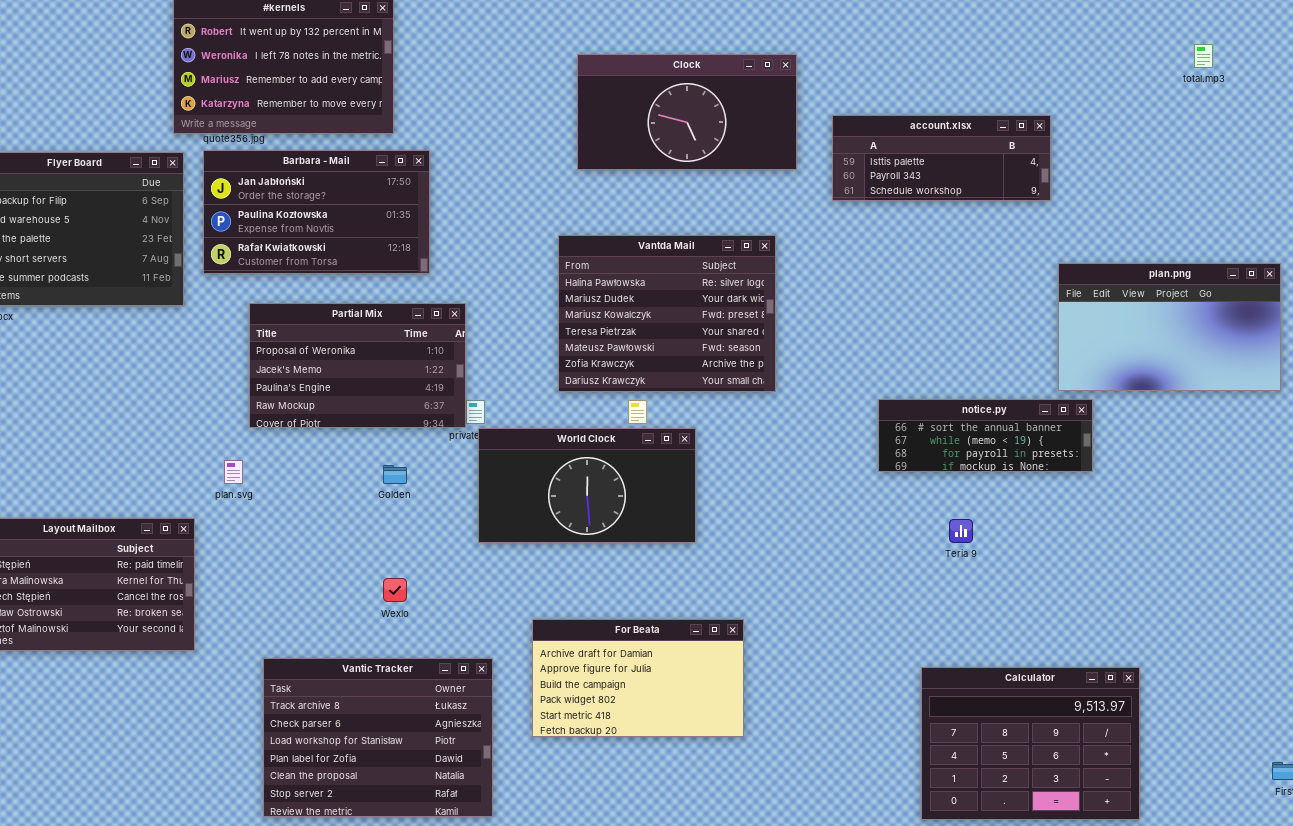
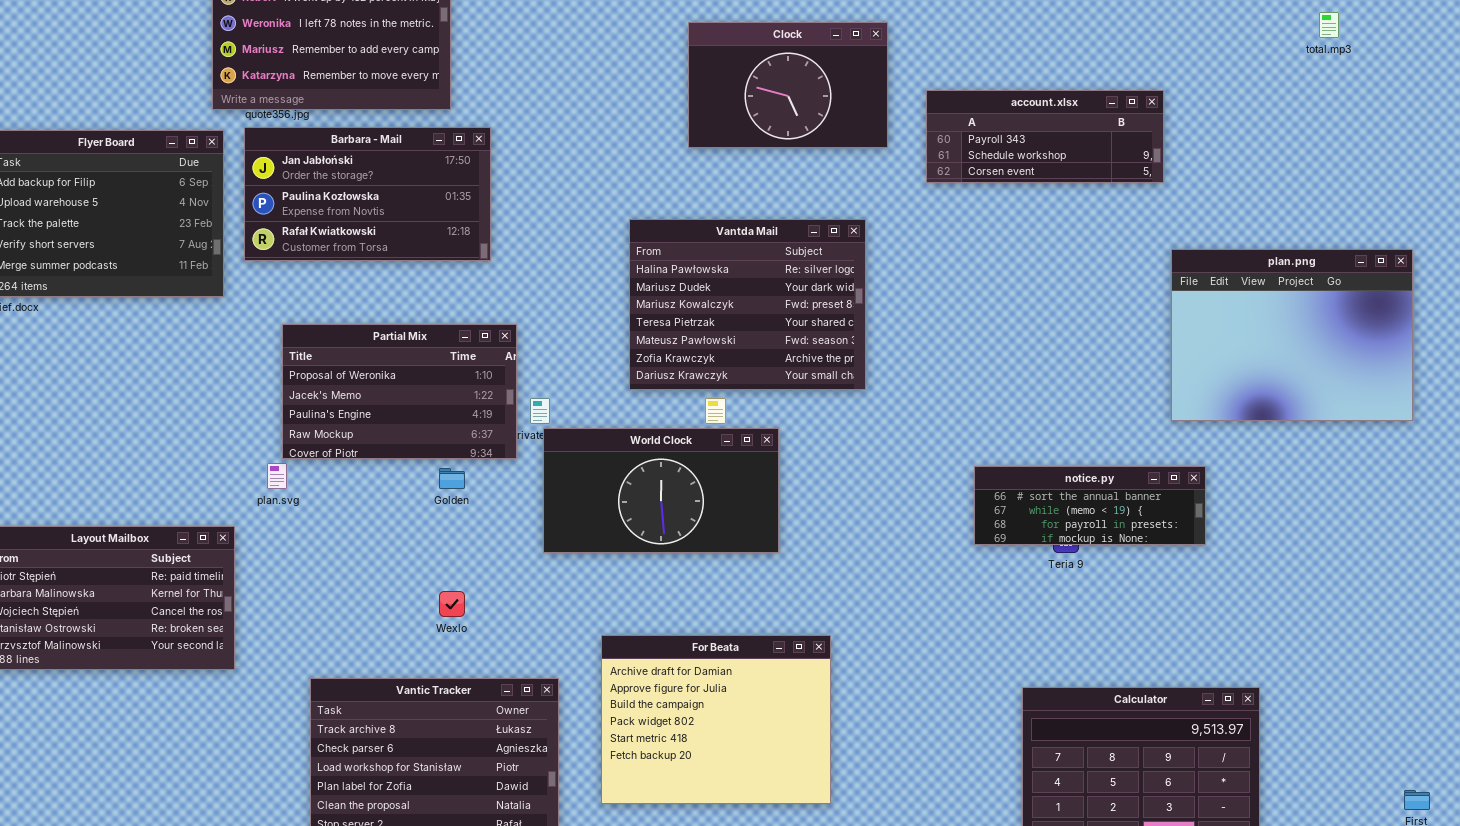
Clock: [577,54,797,170] -> [688,22,888,148], resized
account.xlsx: [832,115,1051,201] -> [926,90,1164,183], scrolled down 1 row
plan.png: [1058,263,1281,391] -> [1171,249,1413,421], resized
Partial Mix: [249,303,466,428] -> [282,324,517,459], moved
notice.py: [878,399,1093,472] -> [974,466,1206,545], moved
For Beata: [532,619,744,737] -> [601,635,831,804], resized

